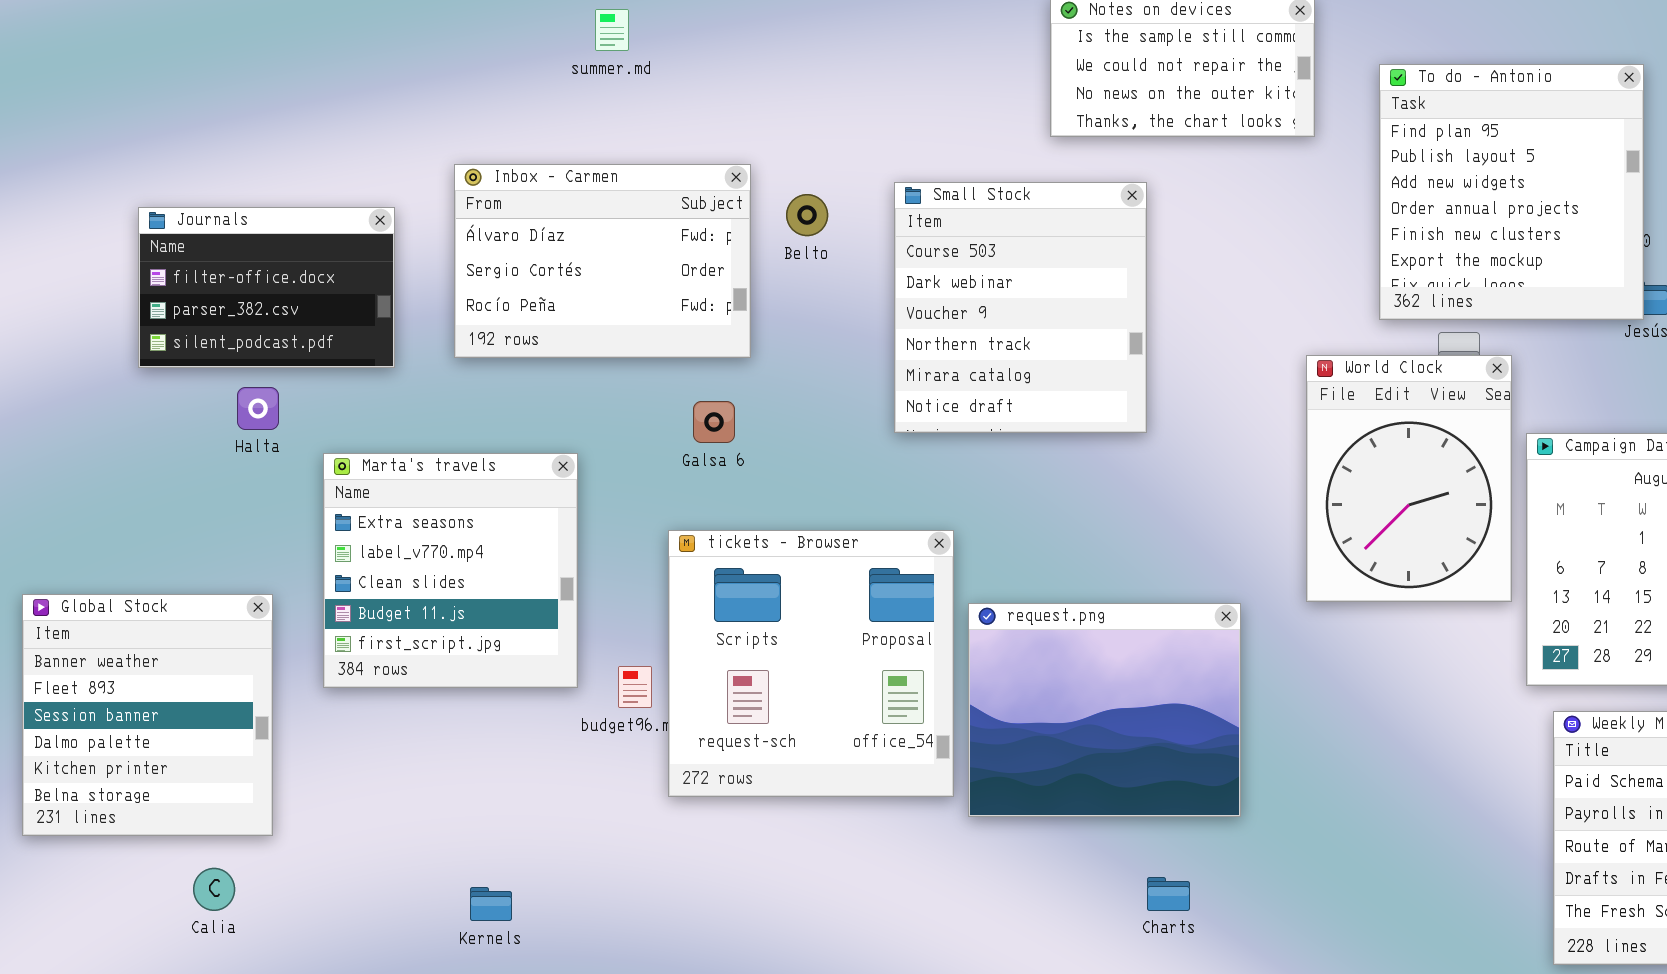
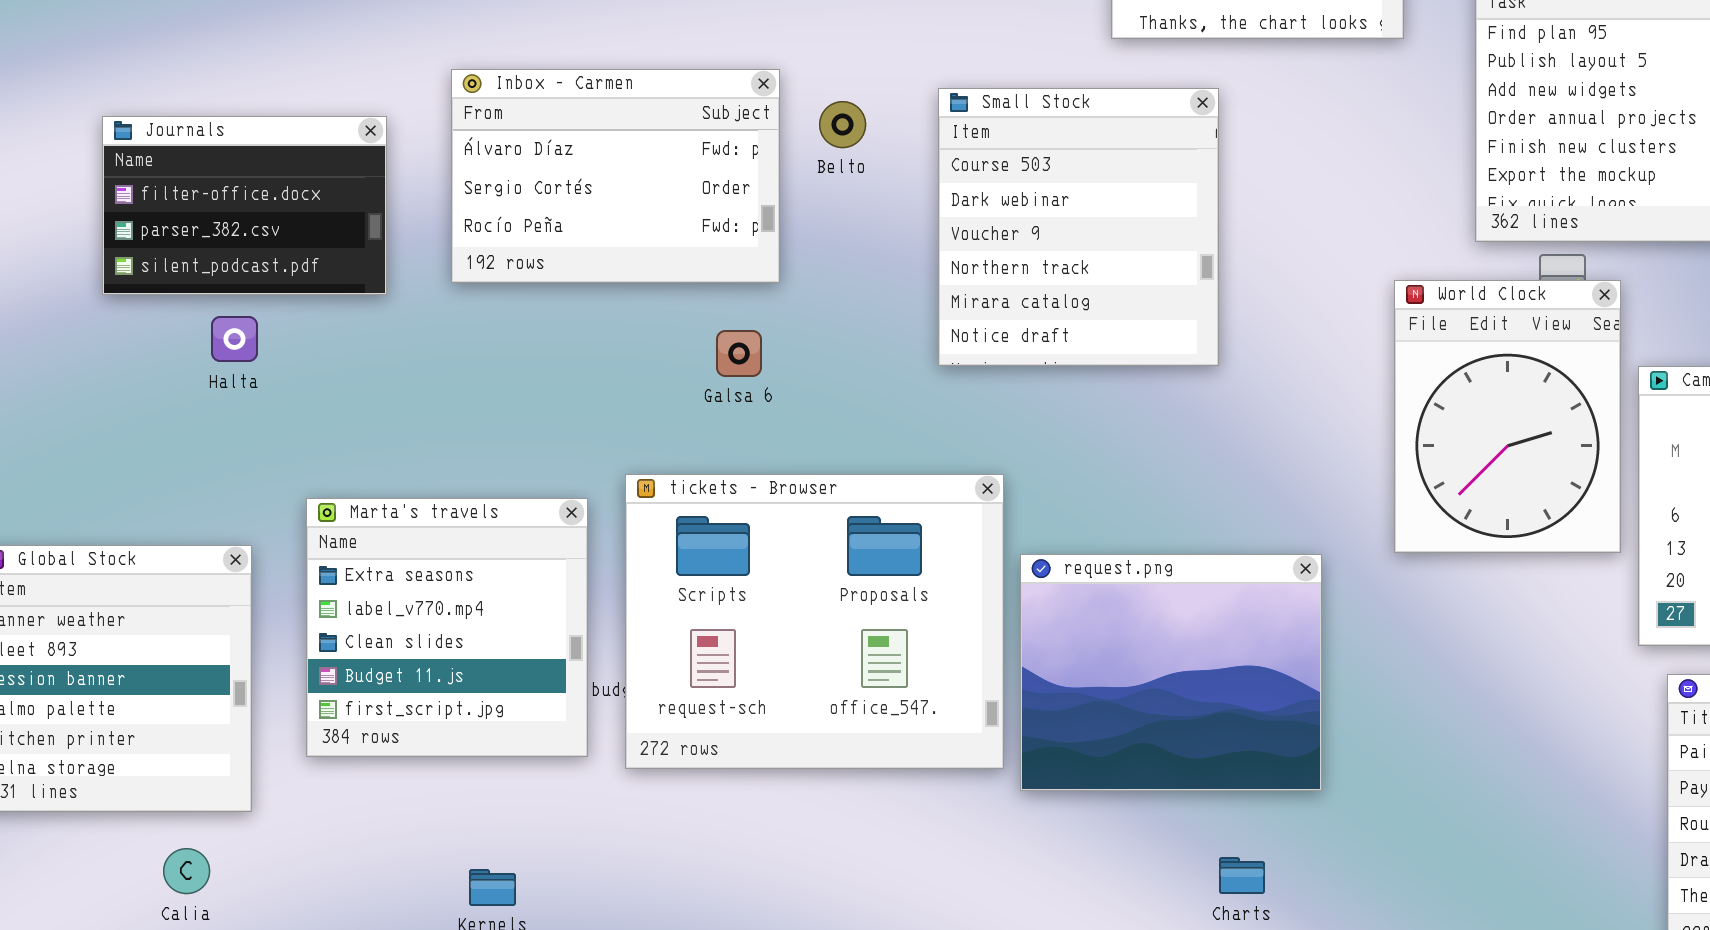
Marta's travels: [323,453,578,688] -> [306,498,588,757], moved
tickets - Browser: [668,530,954,797] -> [625,474,1004,769], resized

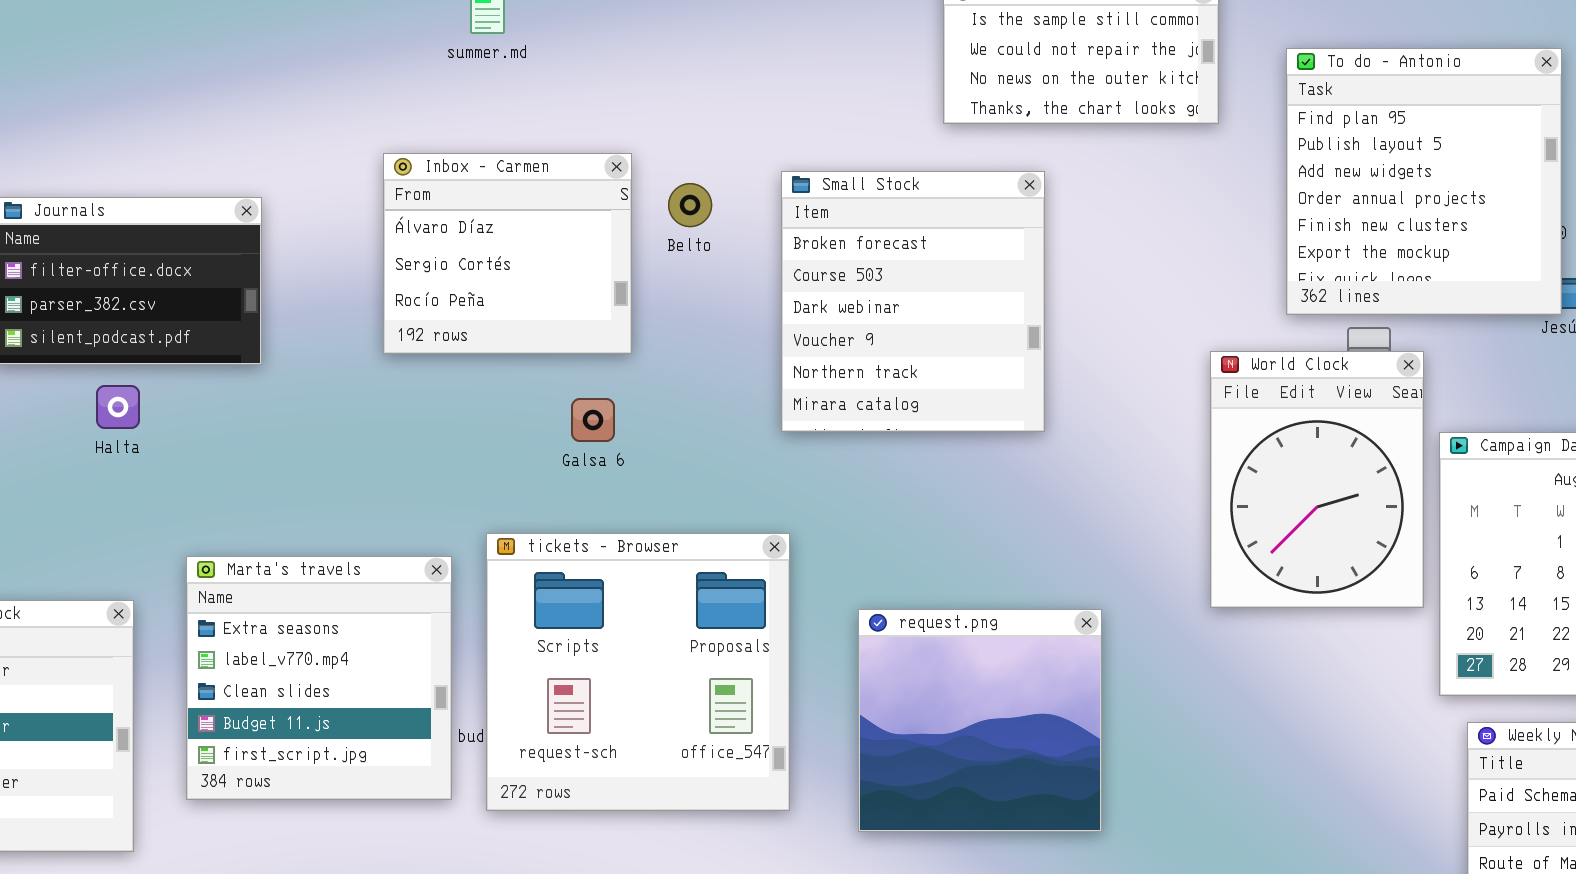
Inbox - Carmen: [451,69,780,283] -> [383,153,632,354], resized
Small Stock: [938,88,1219,366] -> [781,171,1045,432], scrolled up 1 row
tickets - Browser: [625,474,1004,769] -> [486,533,790,811], resized
request.png: [1020,554,1322,791] -> [858,609,1102,832], resized

